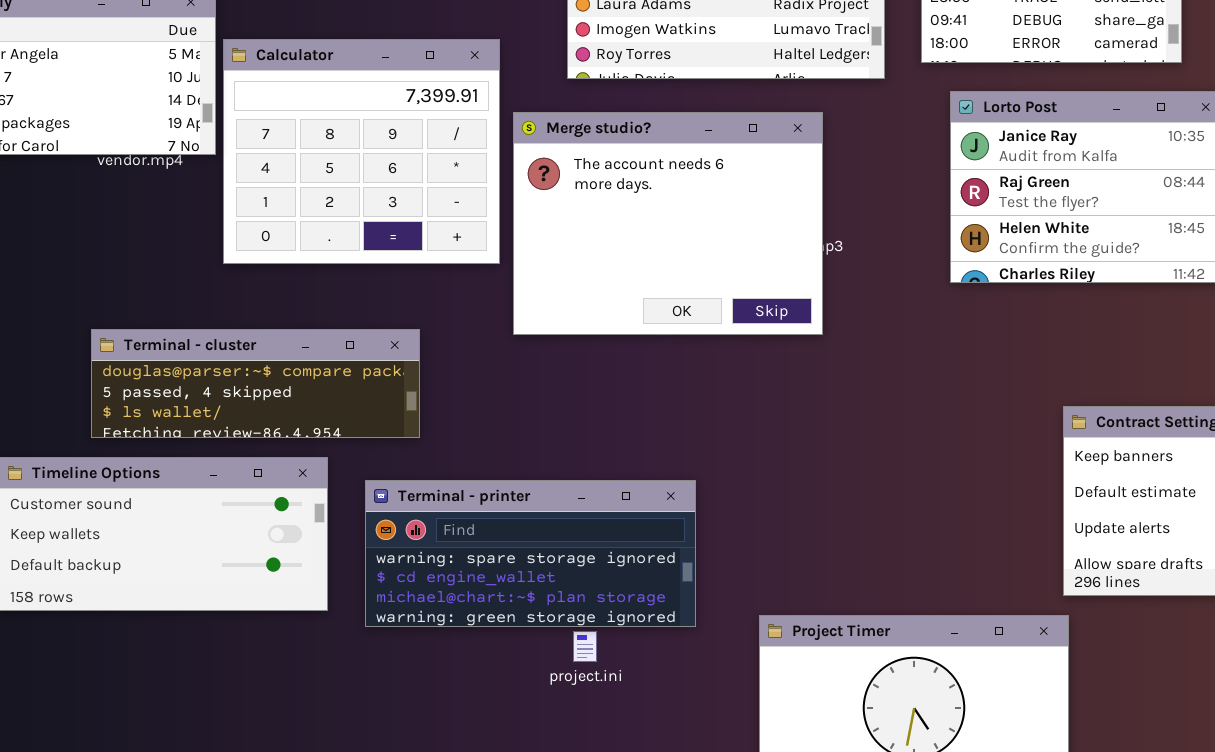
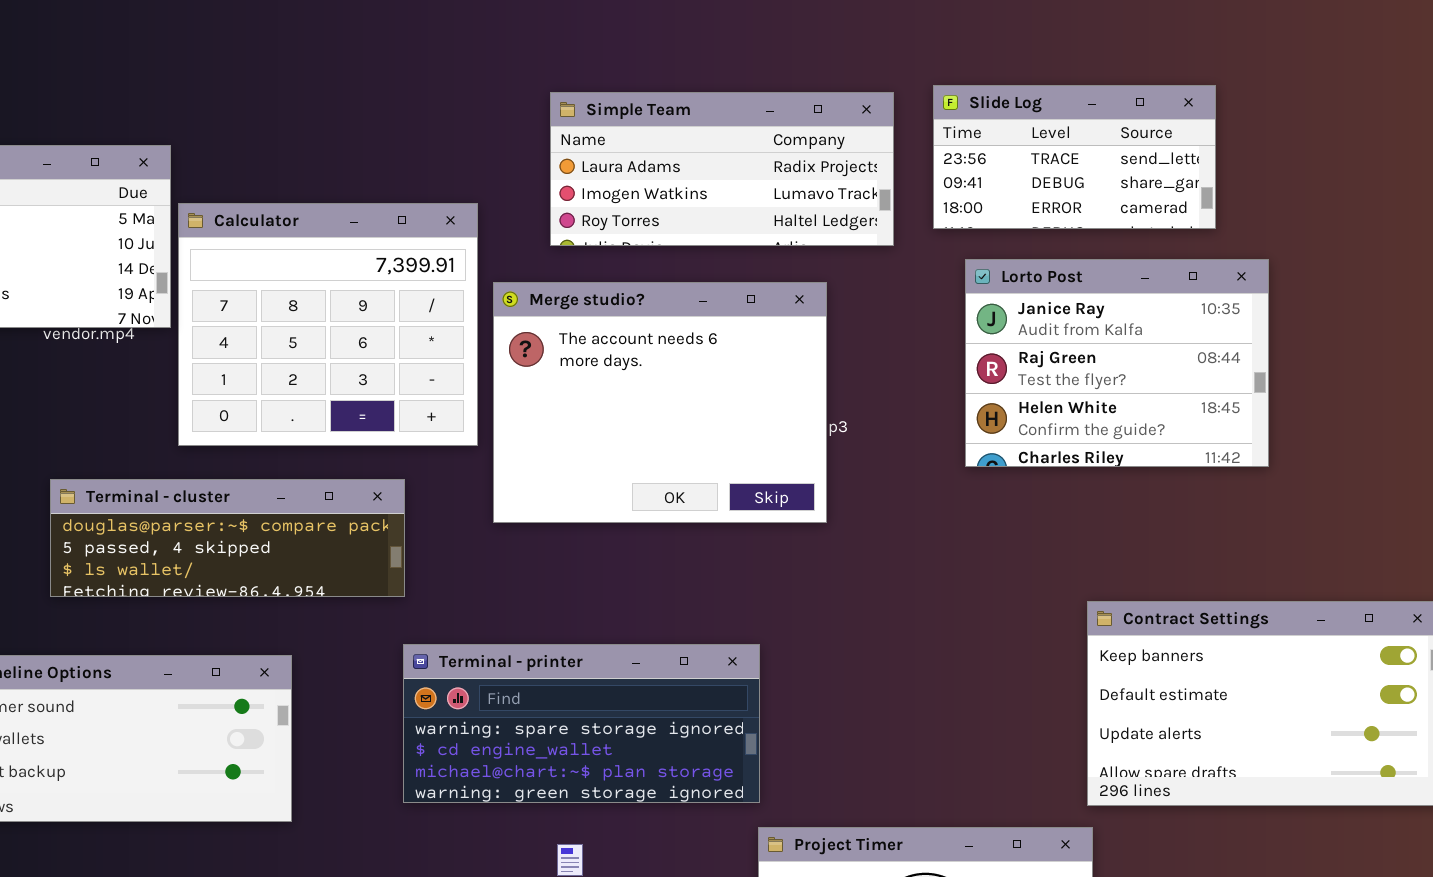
Terminal - cluster: [91,329,420,438] -> [50,479,405,597], moved
Terminal - printer: [365,480,696,627] -> [403,644,760,803], moved

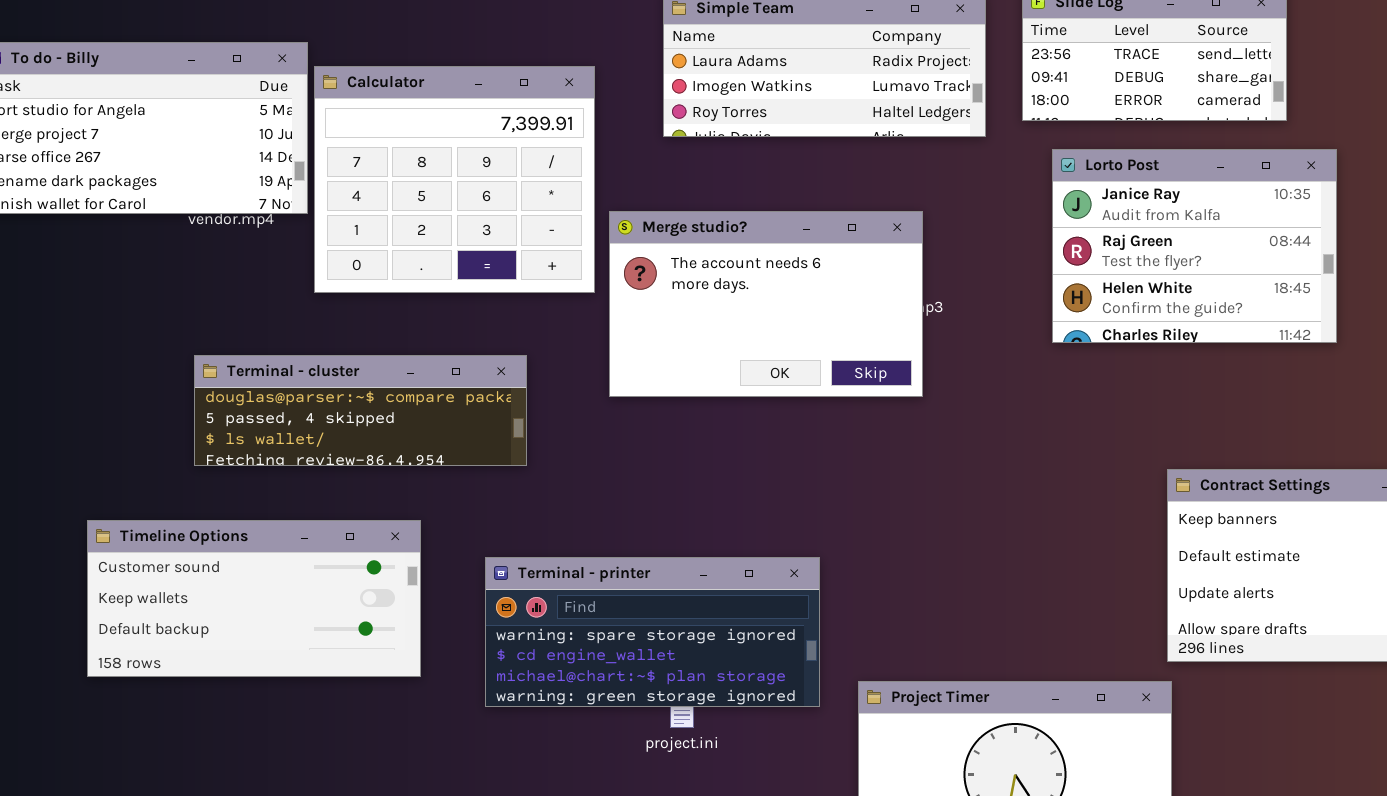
Calculator: [178,203,478,446] -> [314,66,595,293], moved
Merge studio?: [493,282,827,523] -> [609,211,923,397], resized
Terminal - printer: [403,644,760,803] -> [485,557,820,707], moved

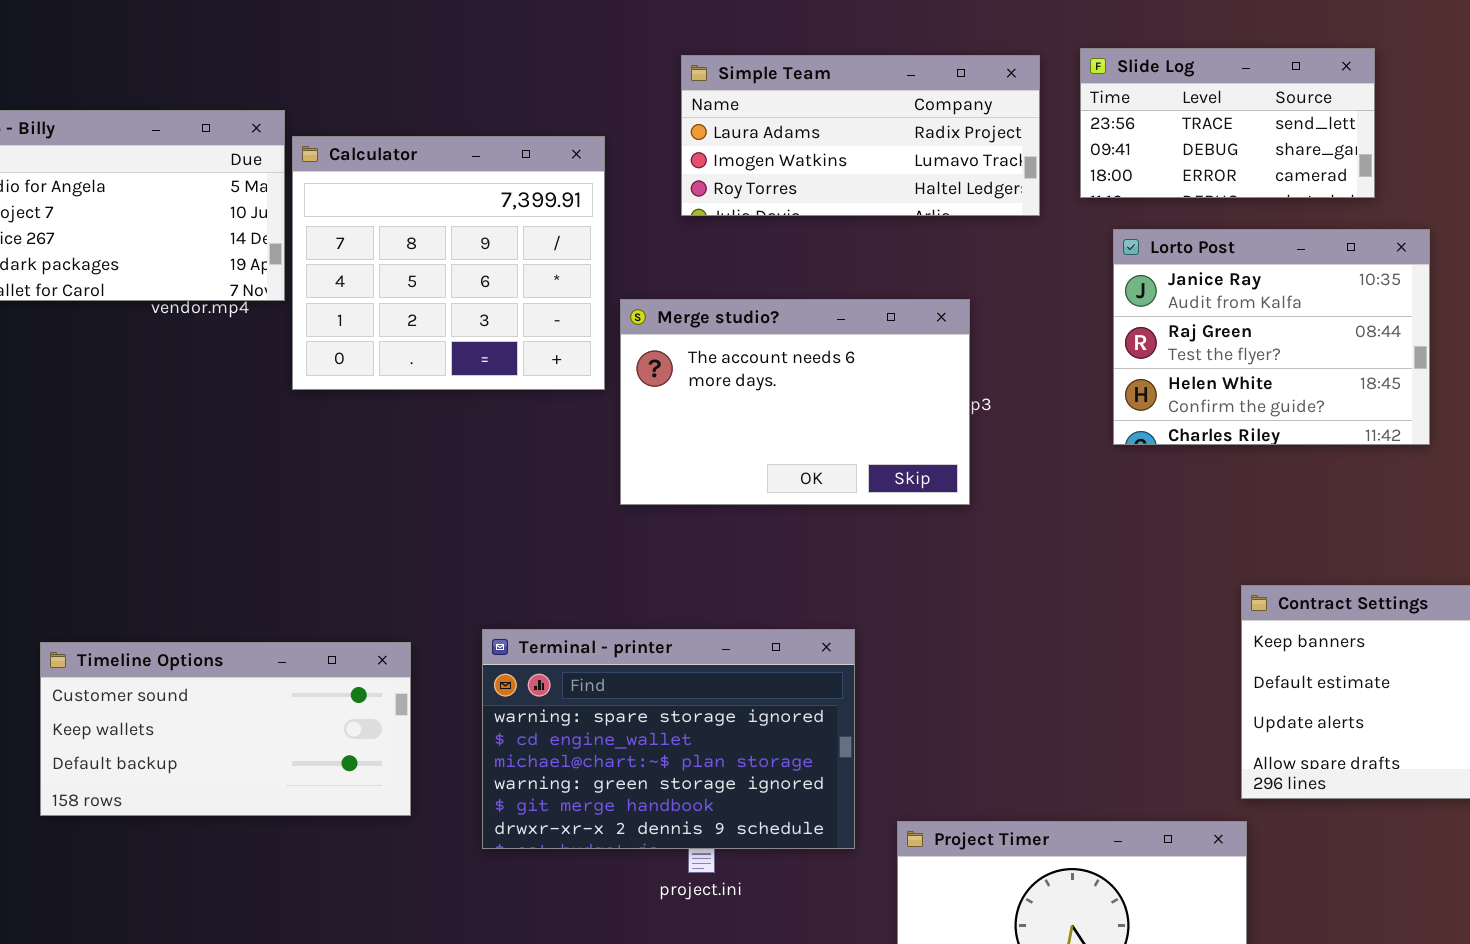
Terminal - cluster: [194,355,527,466] -> none, closed
Terminal - printer: [485,557,820,707] -> [482,629,855,849], resized

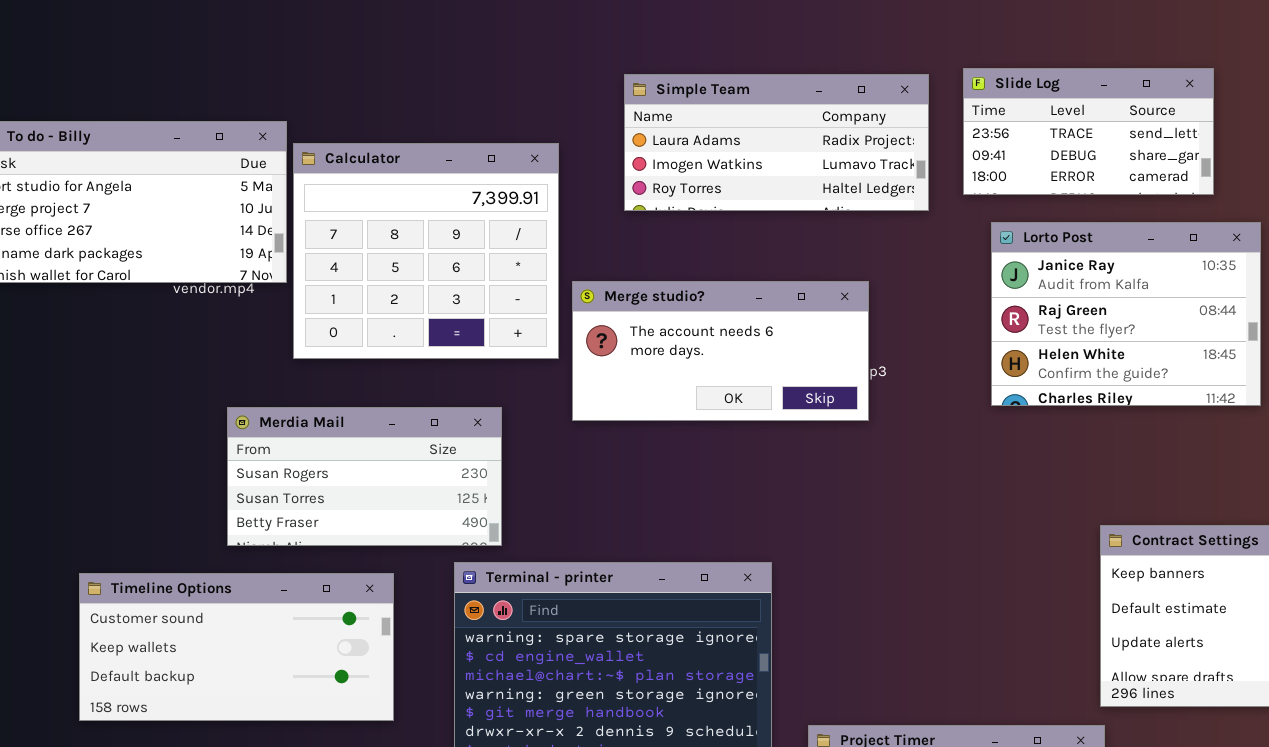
Merge studio?: [620,299,970,505] -> [572,281,869,421], resized
Merdia Mail: none -> [227,407,502,546], opened

